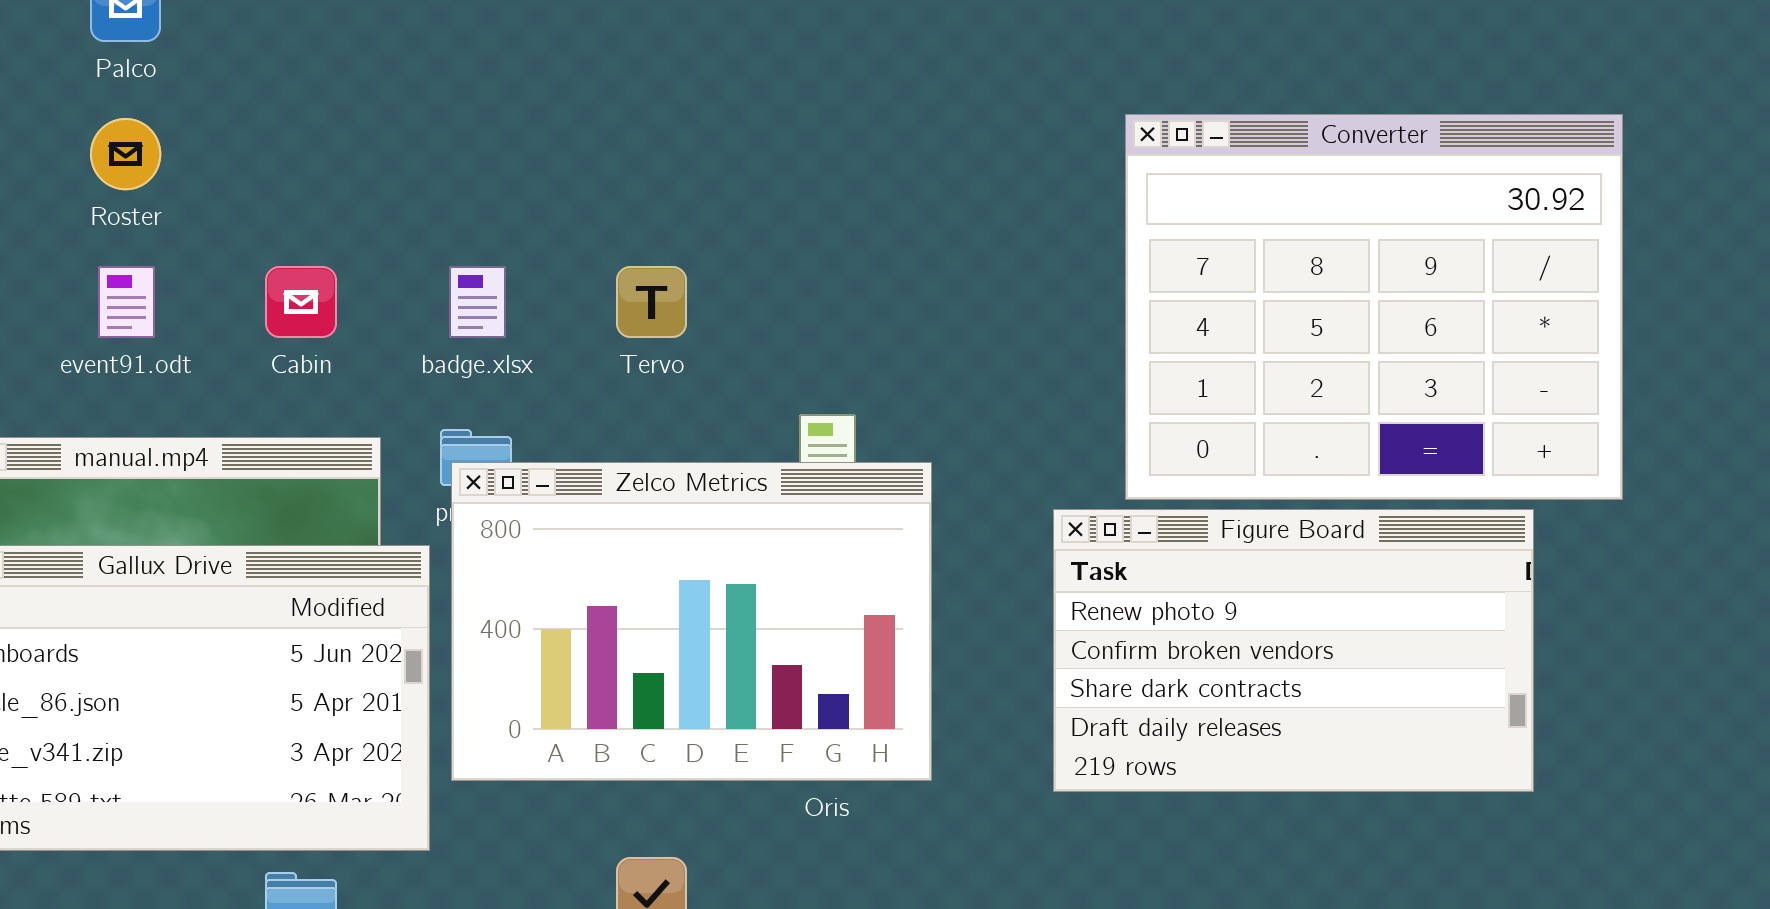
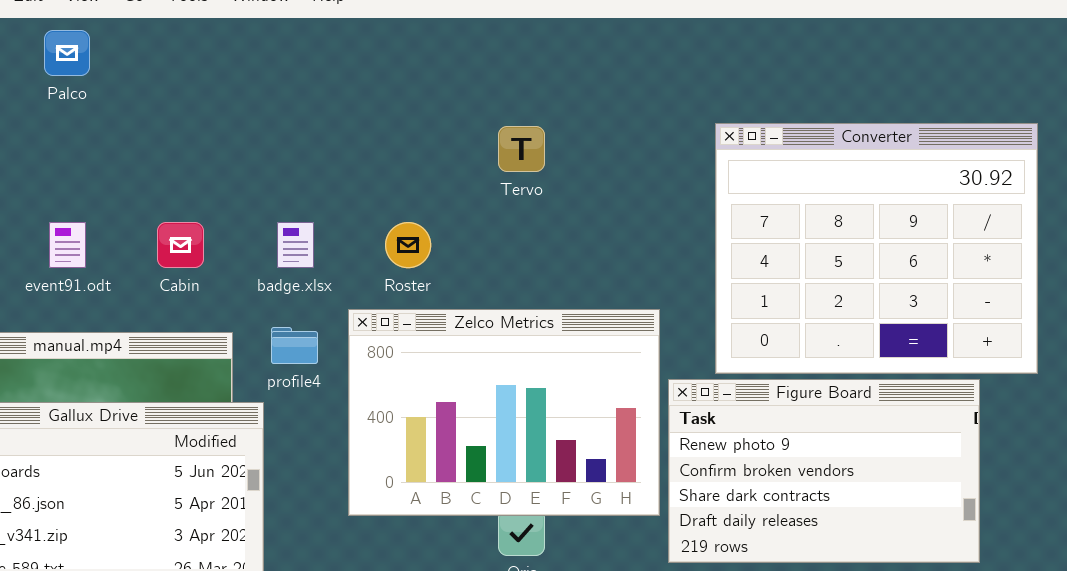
Roster: [90,118,161,190] -> [385,222,431,268], moved
Tervo: [616,266,687,338] -> [498,126,545,172], moved
Zelco Metrics: [451,462,932,781] -> [348,309,660,516], moved

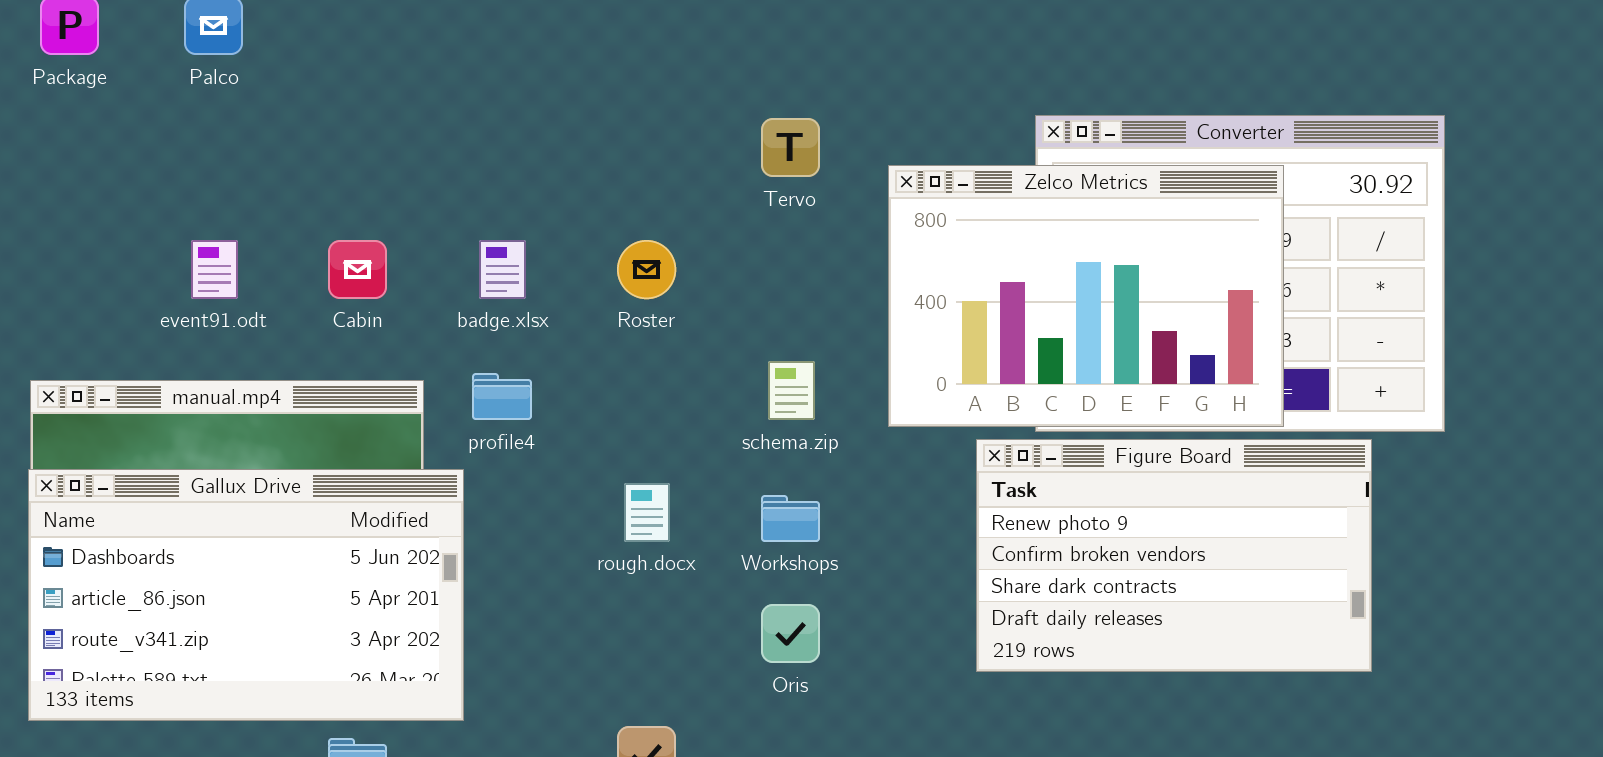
Zelco Metrics: [348,309,660,516] -> [888,165,1284,427], moved

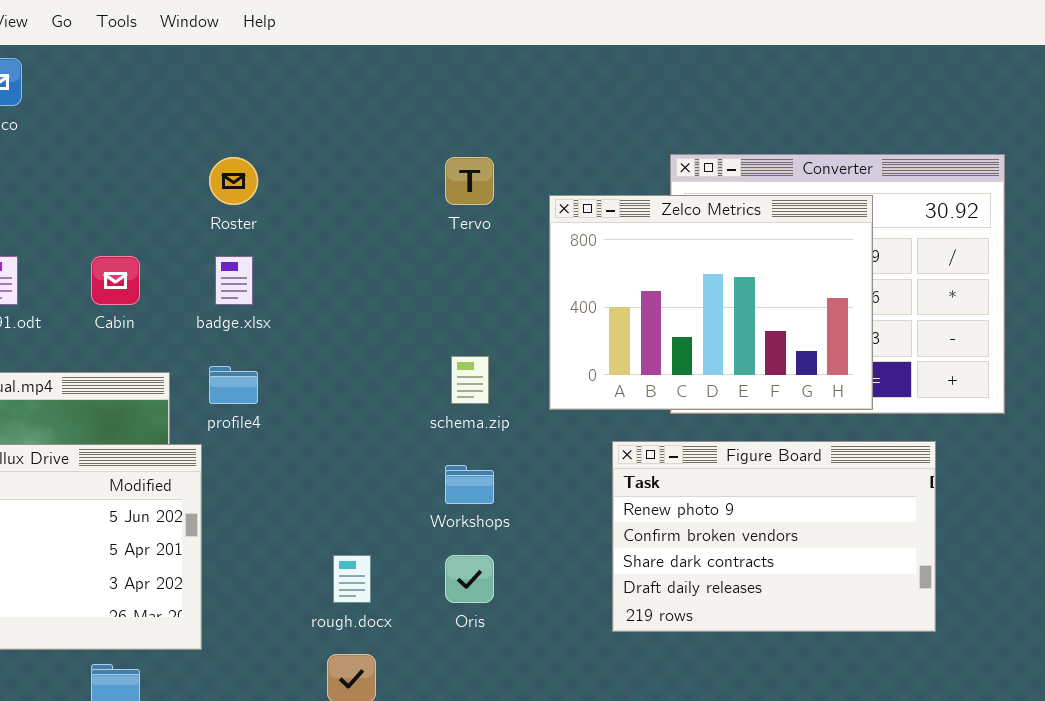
Roster: [617,240,676,299] -> [209,157,258,205], moved
Figure Board: [976,439,1372,672] -> [612,441,936,632], moved
rough.docx: [624,483,670,542] -> [333,555,371,603], moved

